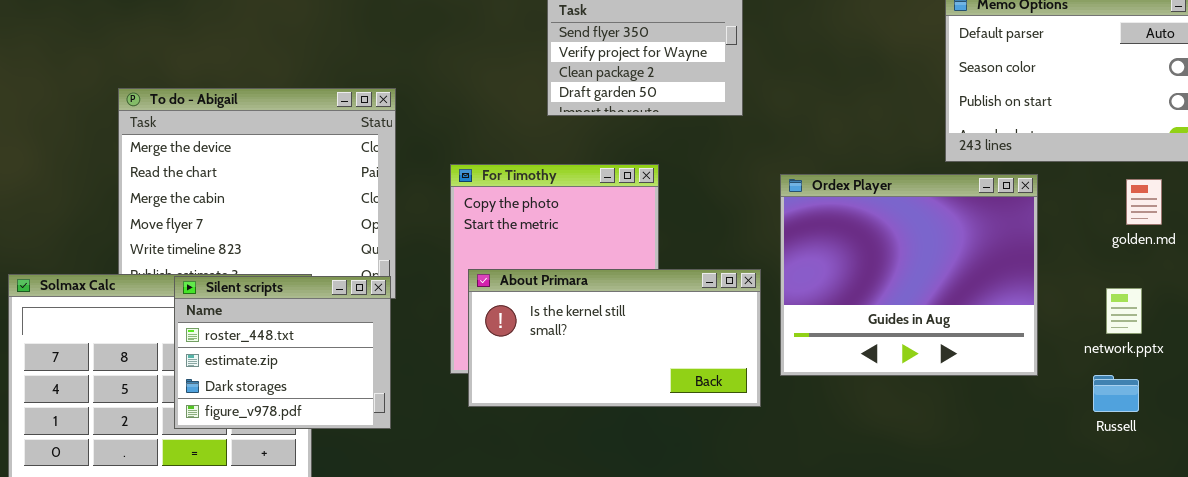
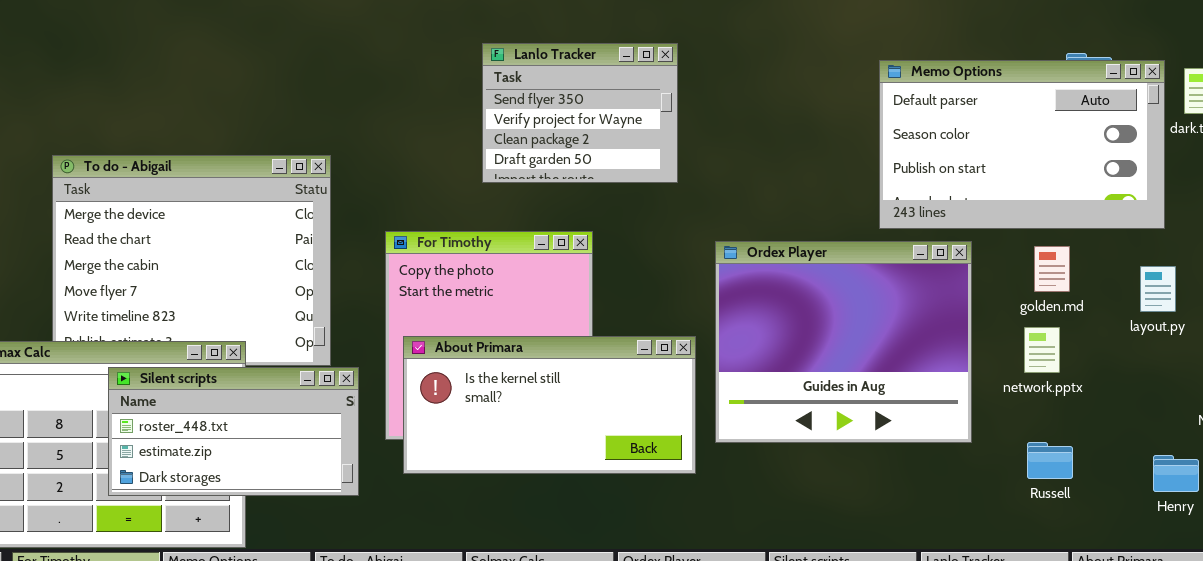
golden.md: [1126,179,1162,225] -> [1034,246,1070,292], moved
Silent scripts: [174,276,391,429] -> [108,367,359,496], resized
network.pptx: [1106,288,1142,334] -> [1024,327,1060,373], moved

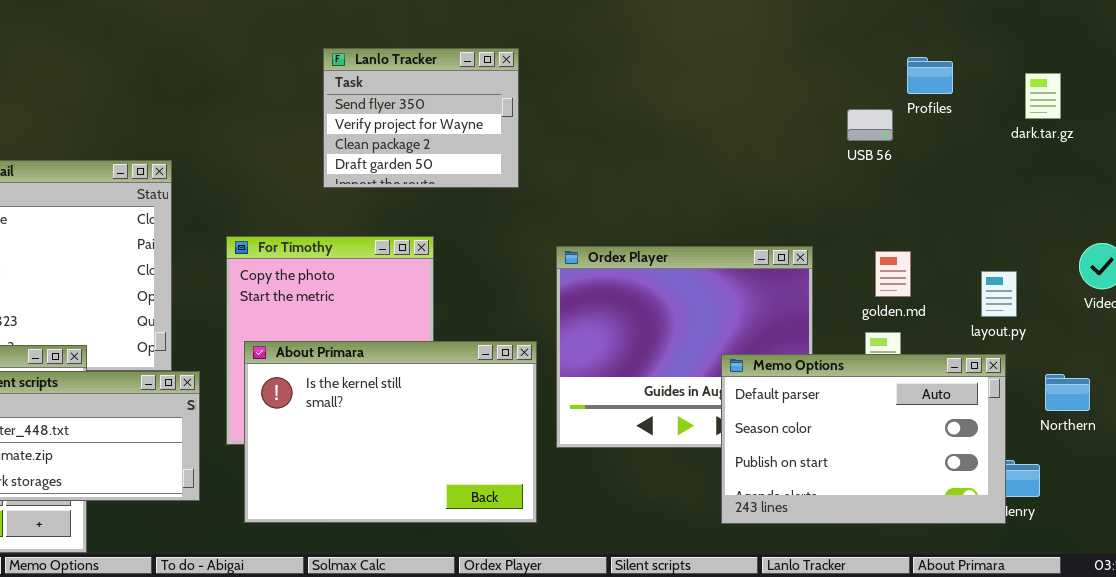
Memo Options: [879,60,1165,229] -> [721,354,1006,524], moved
About Primara: [403,336,696,474] -> [244,341,537,523], resized

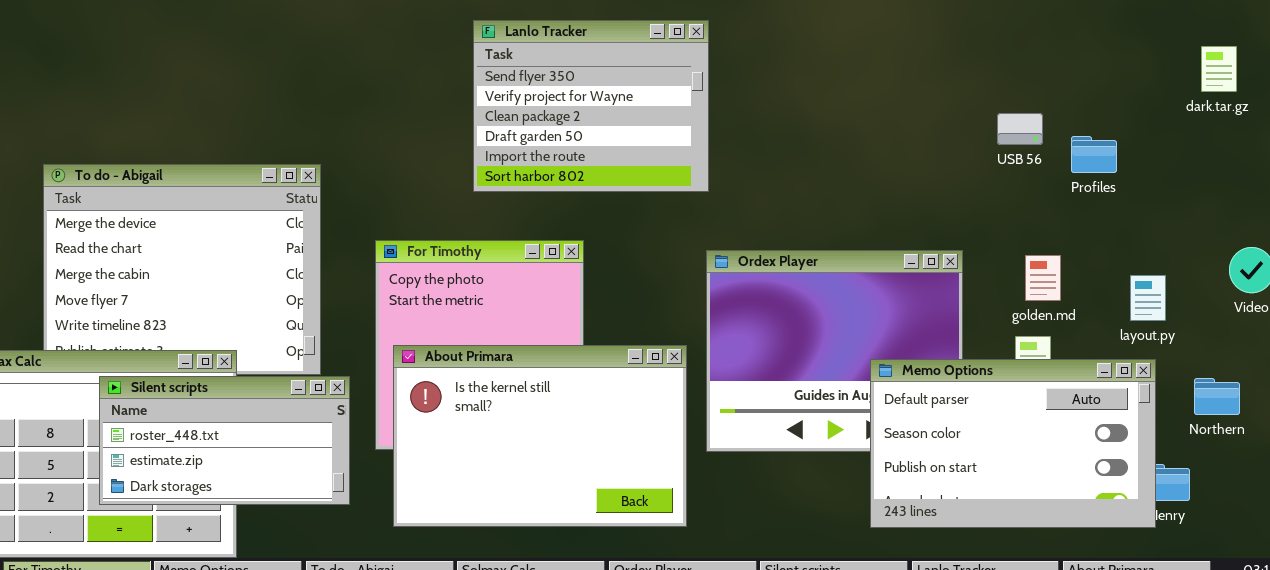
Lanlo Tracker: [323,48,519,188] -> [473,20,709,192], resized
Profiles: [907,57,953,94] -> [1071,136,1117,173], moved
dark.tar.gz: [1025,73,1061,119] -> [1201,46,1237,92], moved

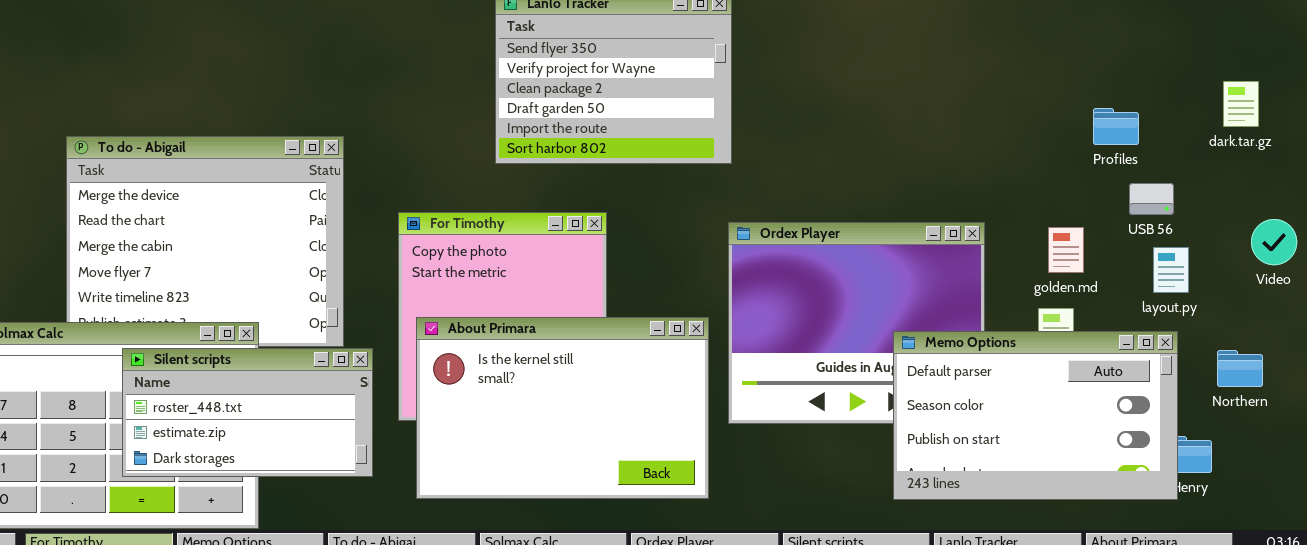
dark.tar.gz: [1201,46,1237,92] -> [1223,81,1259,127], moved
USB 56: [997,113,1043,145] -> [1129,183,1174,215], moved

